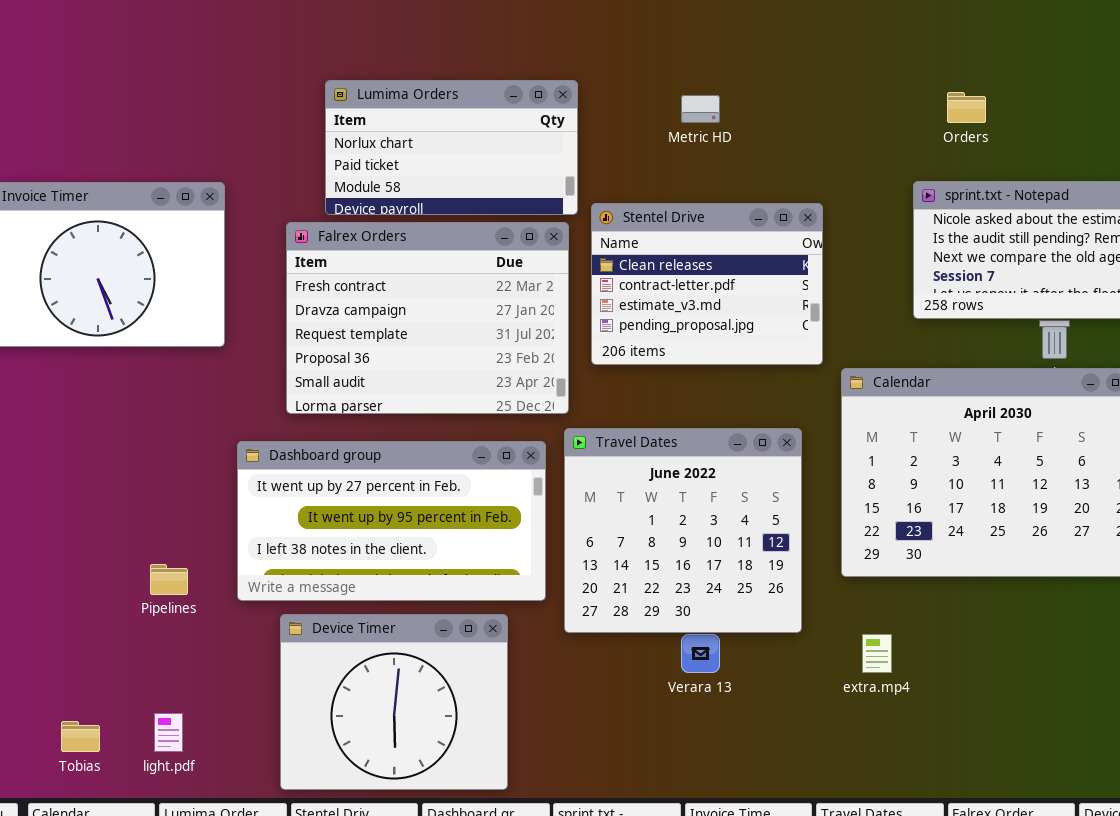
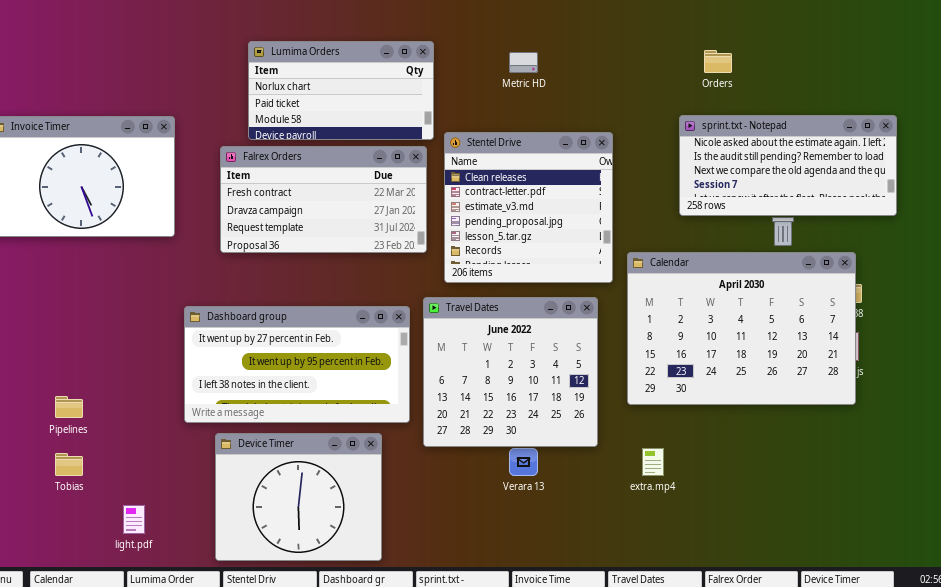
Stentel Drive: [591,203,823,365] -> [444,132,613,283], resized
Falrex Orders: [286,222,569,414] -> [220,146,427,253], resized
Pipelines: [150,564,188,595] -> [55,396,83,418], moved
Tobias: [61,721,100,752] -> [55,453,83,476], moved

